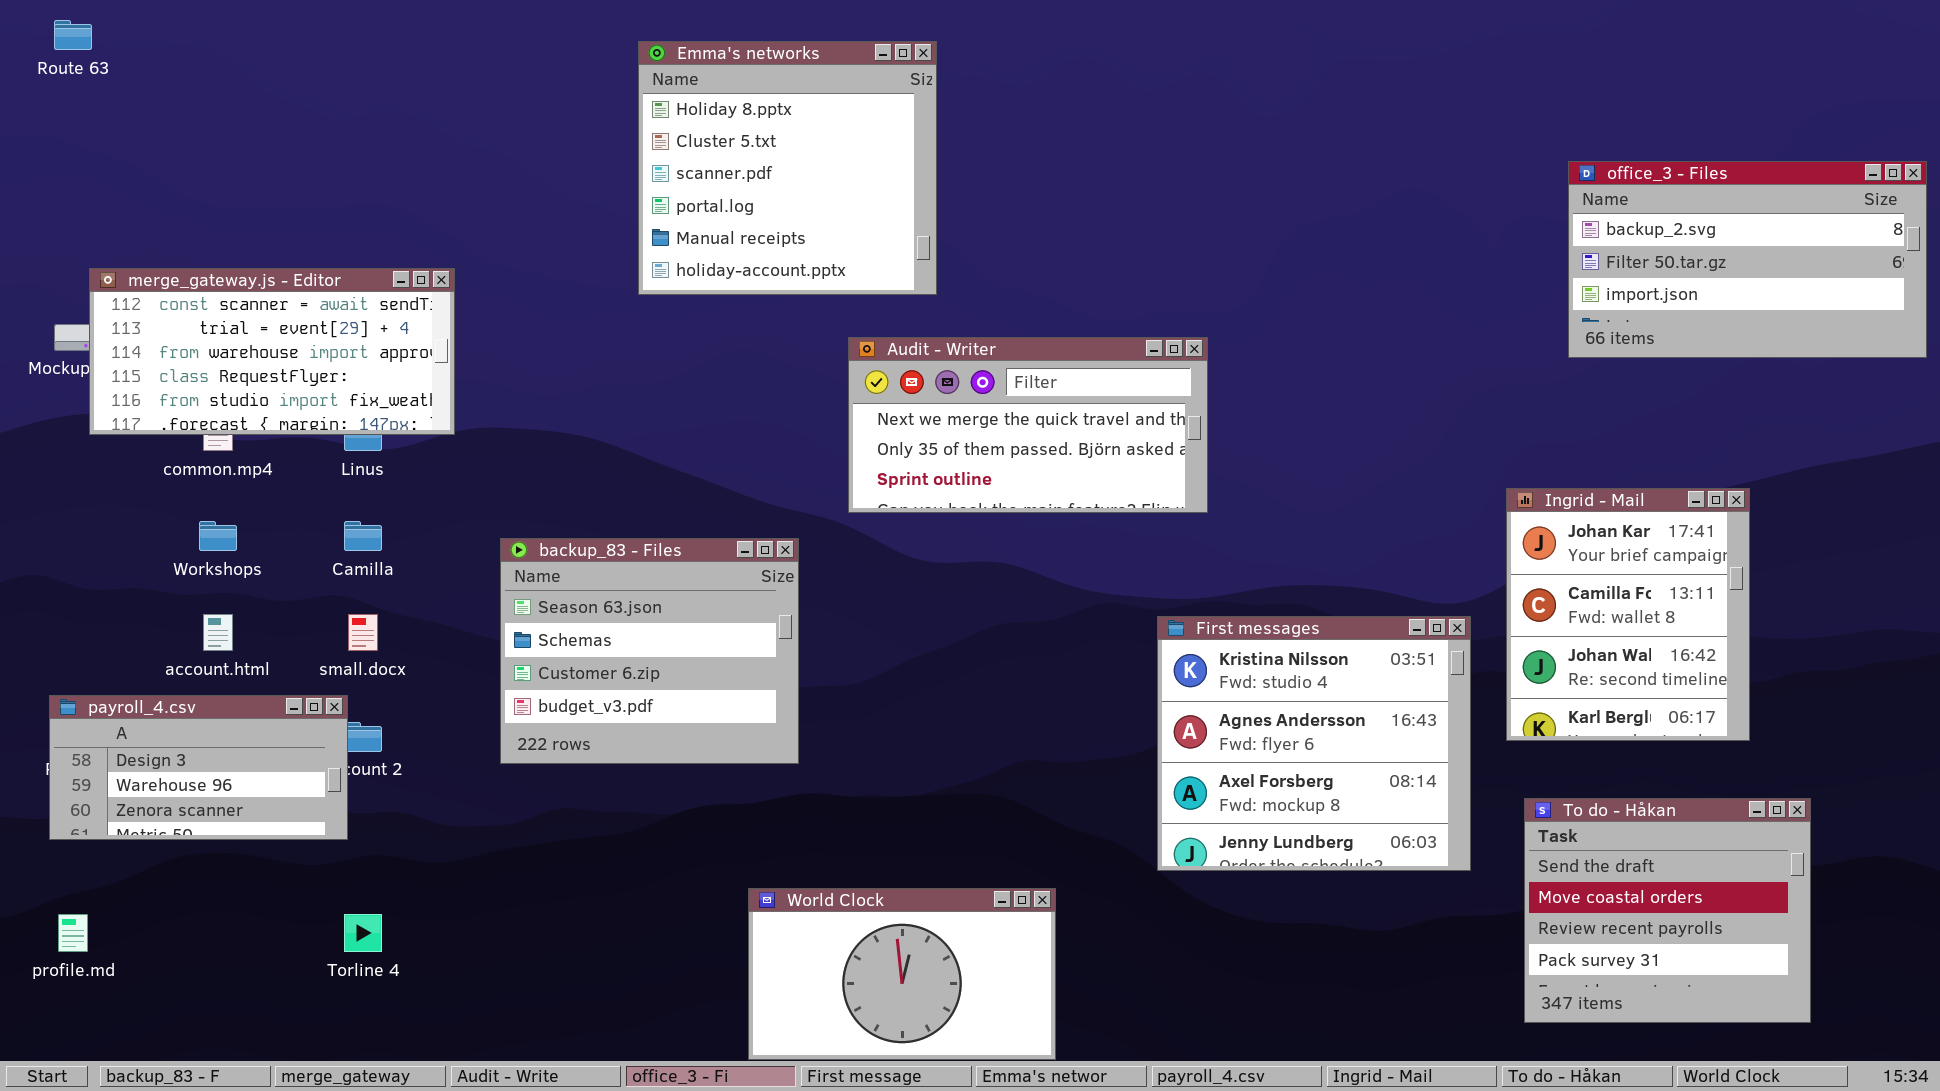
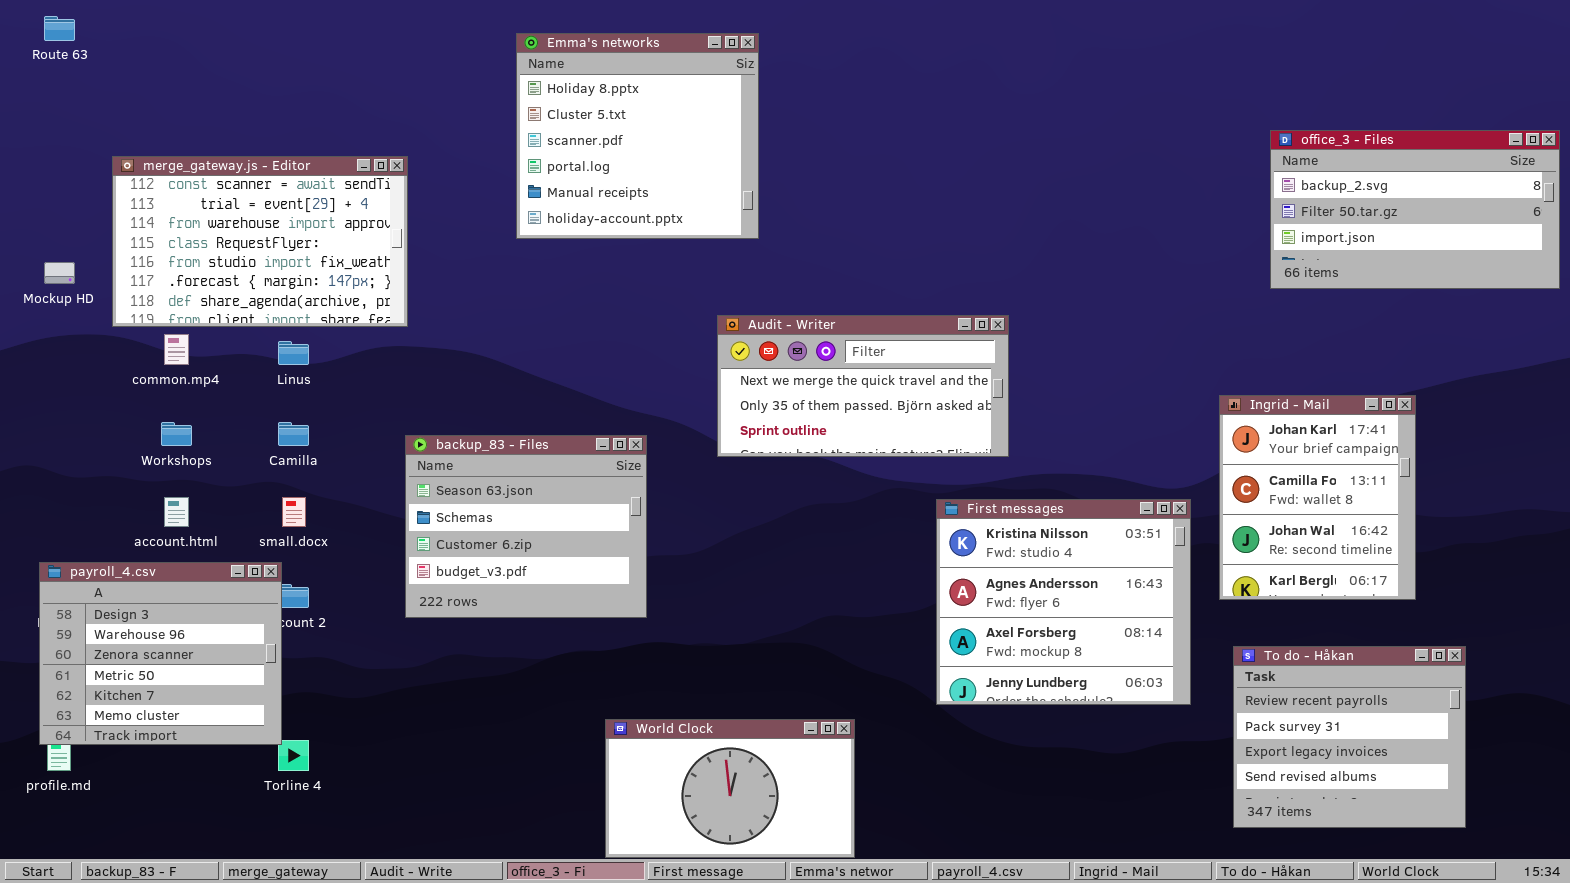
merge_gateway.js - Editor: [89,268,455,435] -> [112,156,408,327], moved, resized
Audit - Writer: [848,337,1208,513] -> [717,315,1009,457], moved
payroll_4.csv: [49,695,348,840] -> [39,562,282,745], resized
To do - Håkan: [1524,798,1811,1023] -> [1233,646,1466,828], scrolled down 2 rows

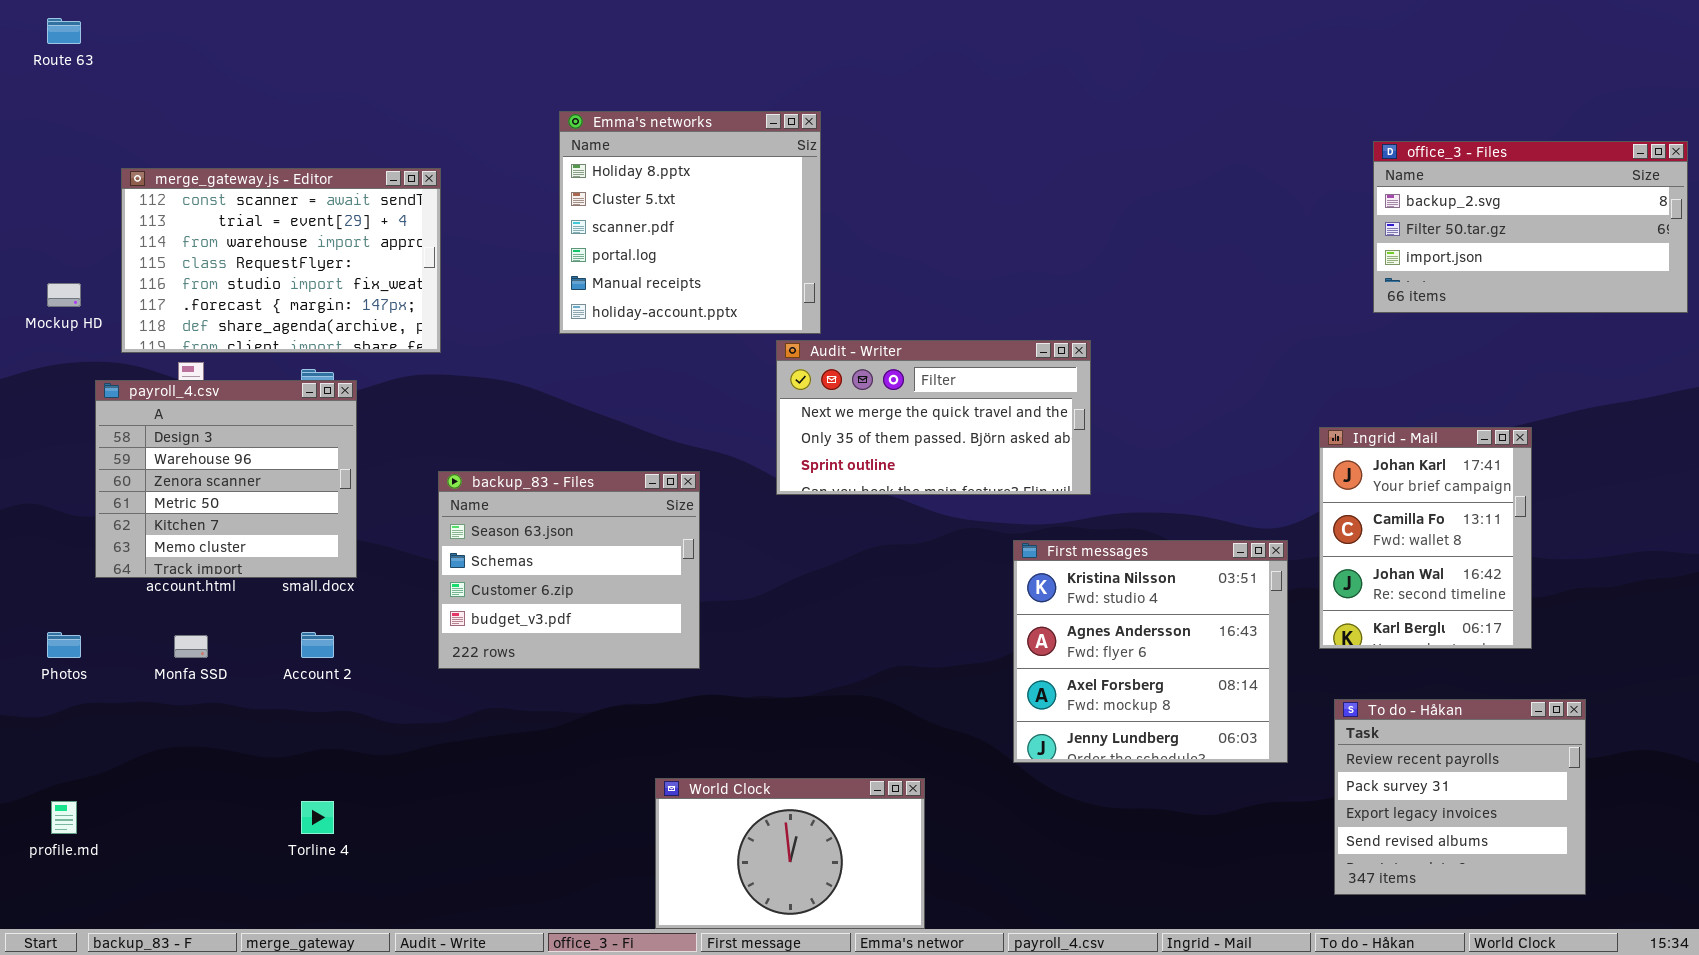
Emma's networks: [516,33,759,239] -> [559,111,821,334], moved
payroll_4.csv: [39,562,282,745] -> [95,380,357,578], moved

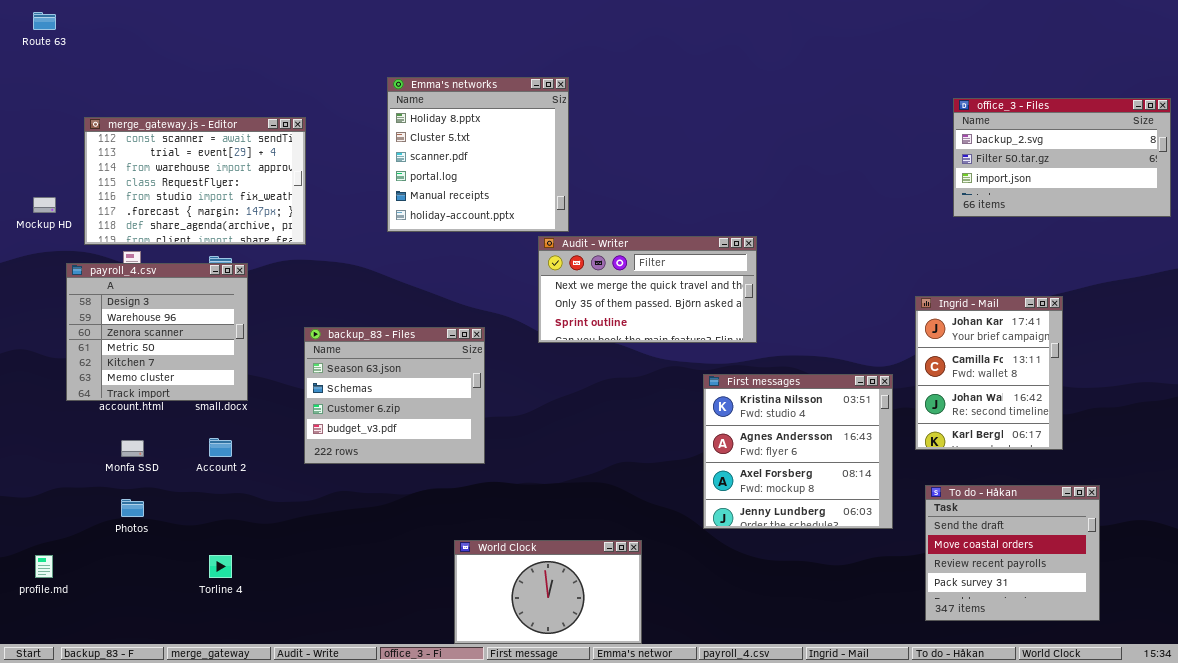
Photos: [47,632,81,658] -> [121,499,144,517], moved
To do - Håkan: [1334,699,1586,895] -> [925,485,1100,621], scrolled up 2 rows

